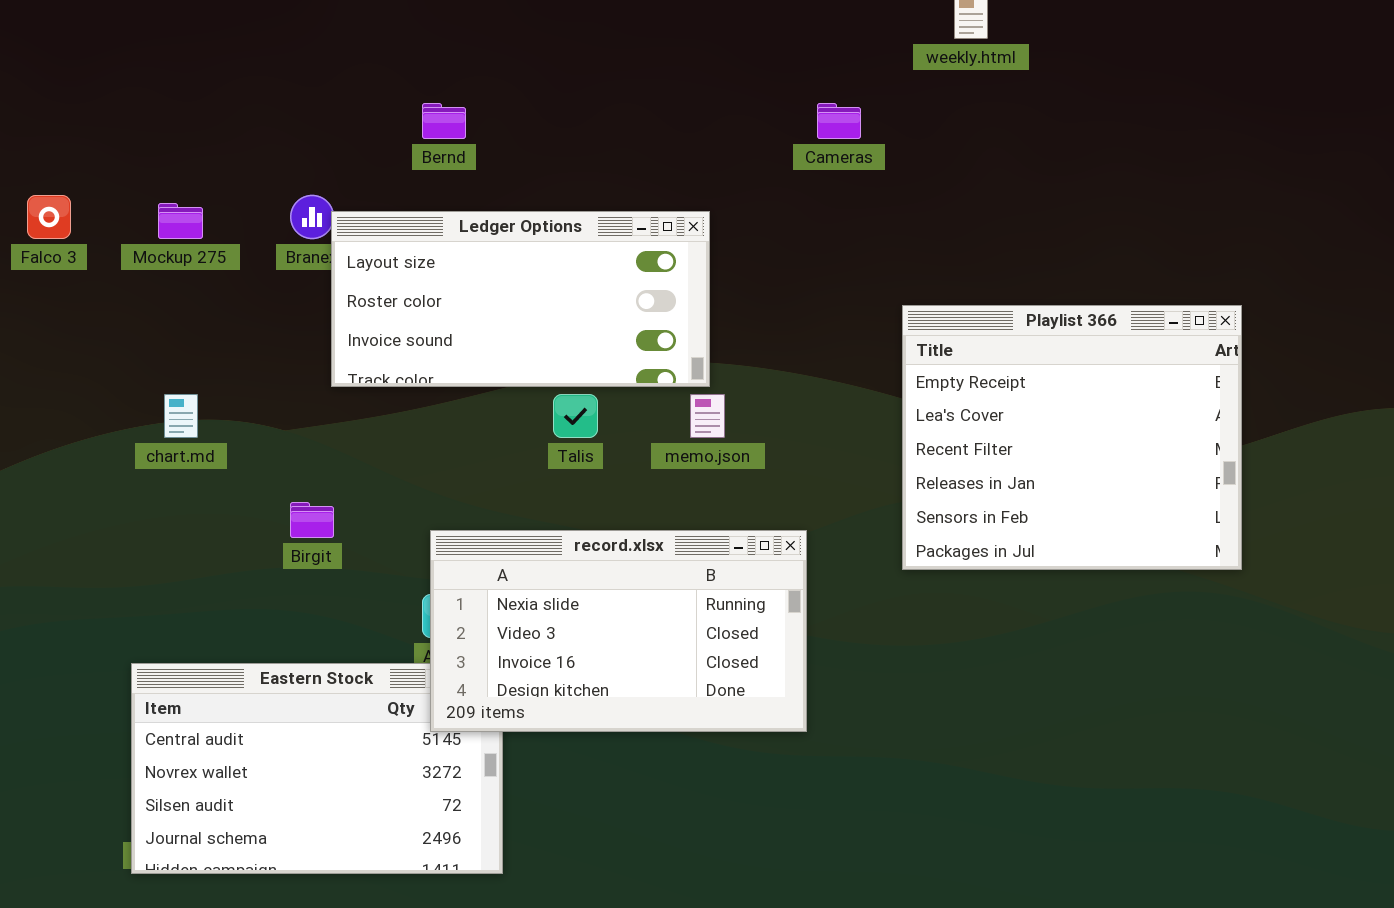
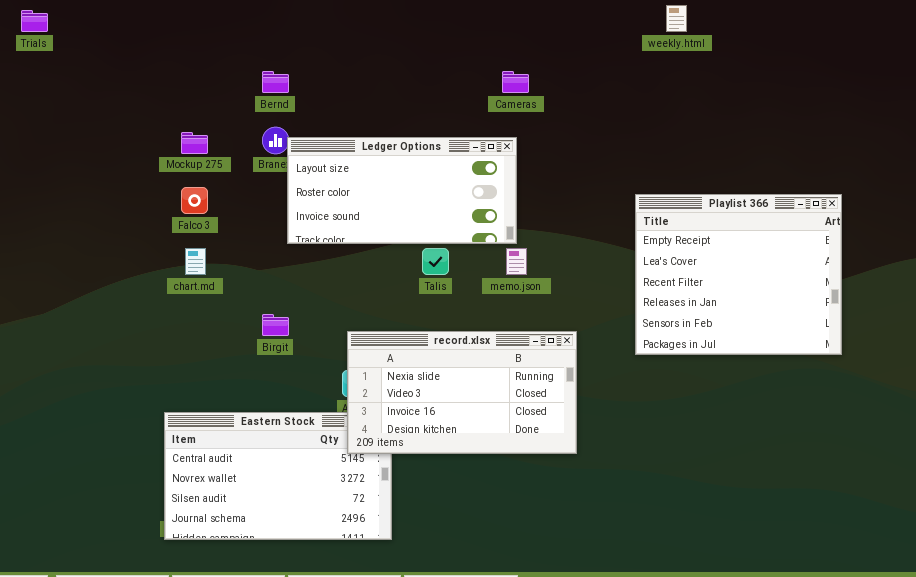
Bernd: [422,103,466,139] -> [262,71,289,93], moved
Cameras: [817,103,861,139] -> [502,71,529,93], moved
Falco 3: [27,195,71,239] -> [181,187,208,214], moved

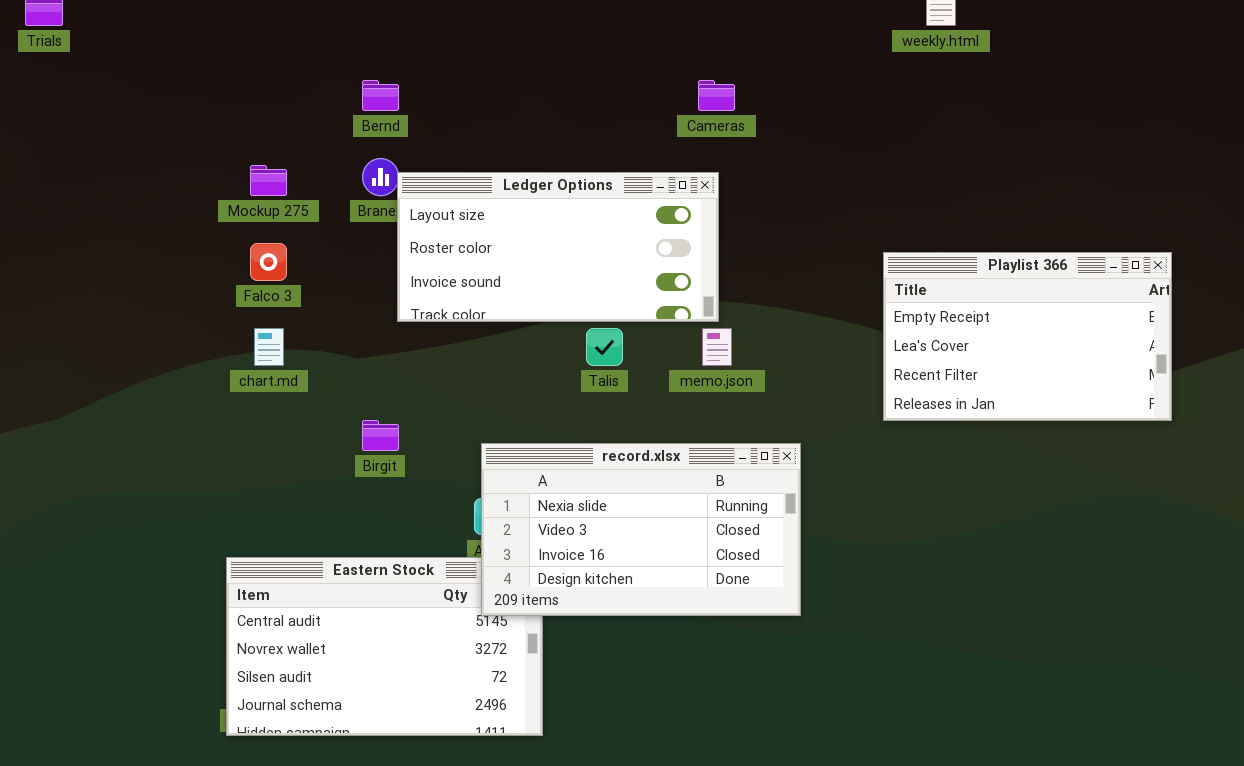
Playlist 366: [635,194,842,355] -> [883,252,1172,421], resized

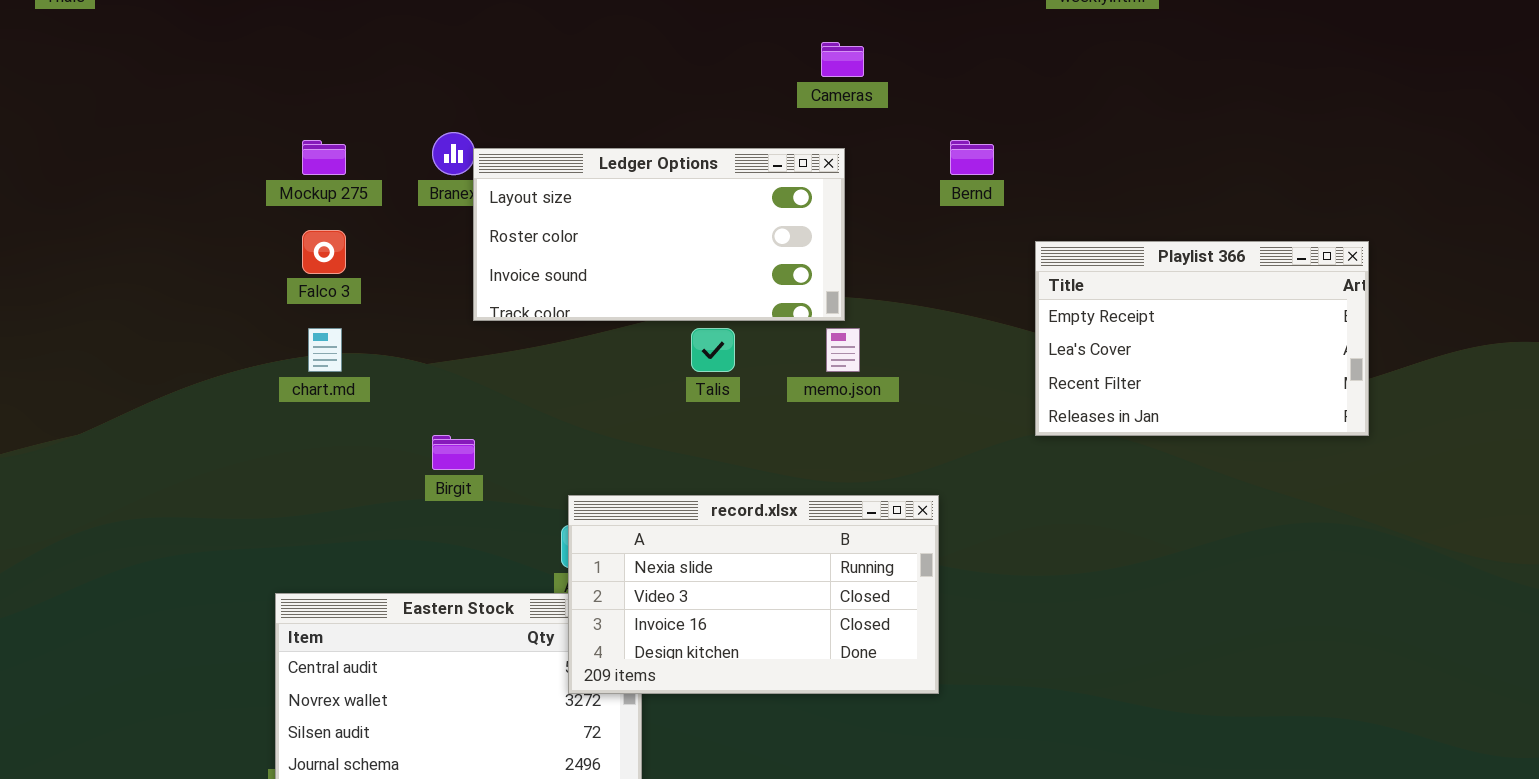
Bernd: [362,80,399,111] -> [950,140,994,175], moved
record.xlsx: [481,443,801,616] -> [568,495,939,694], moved

